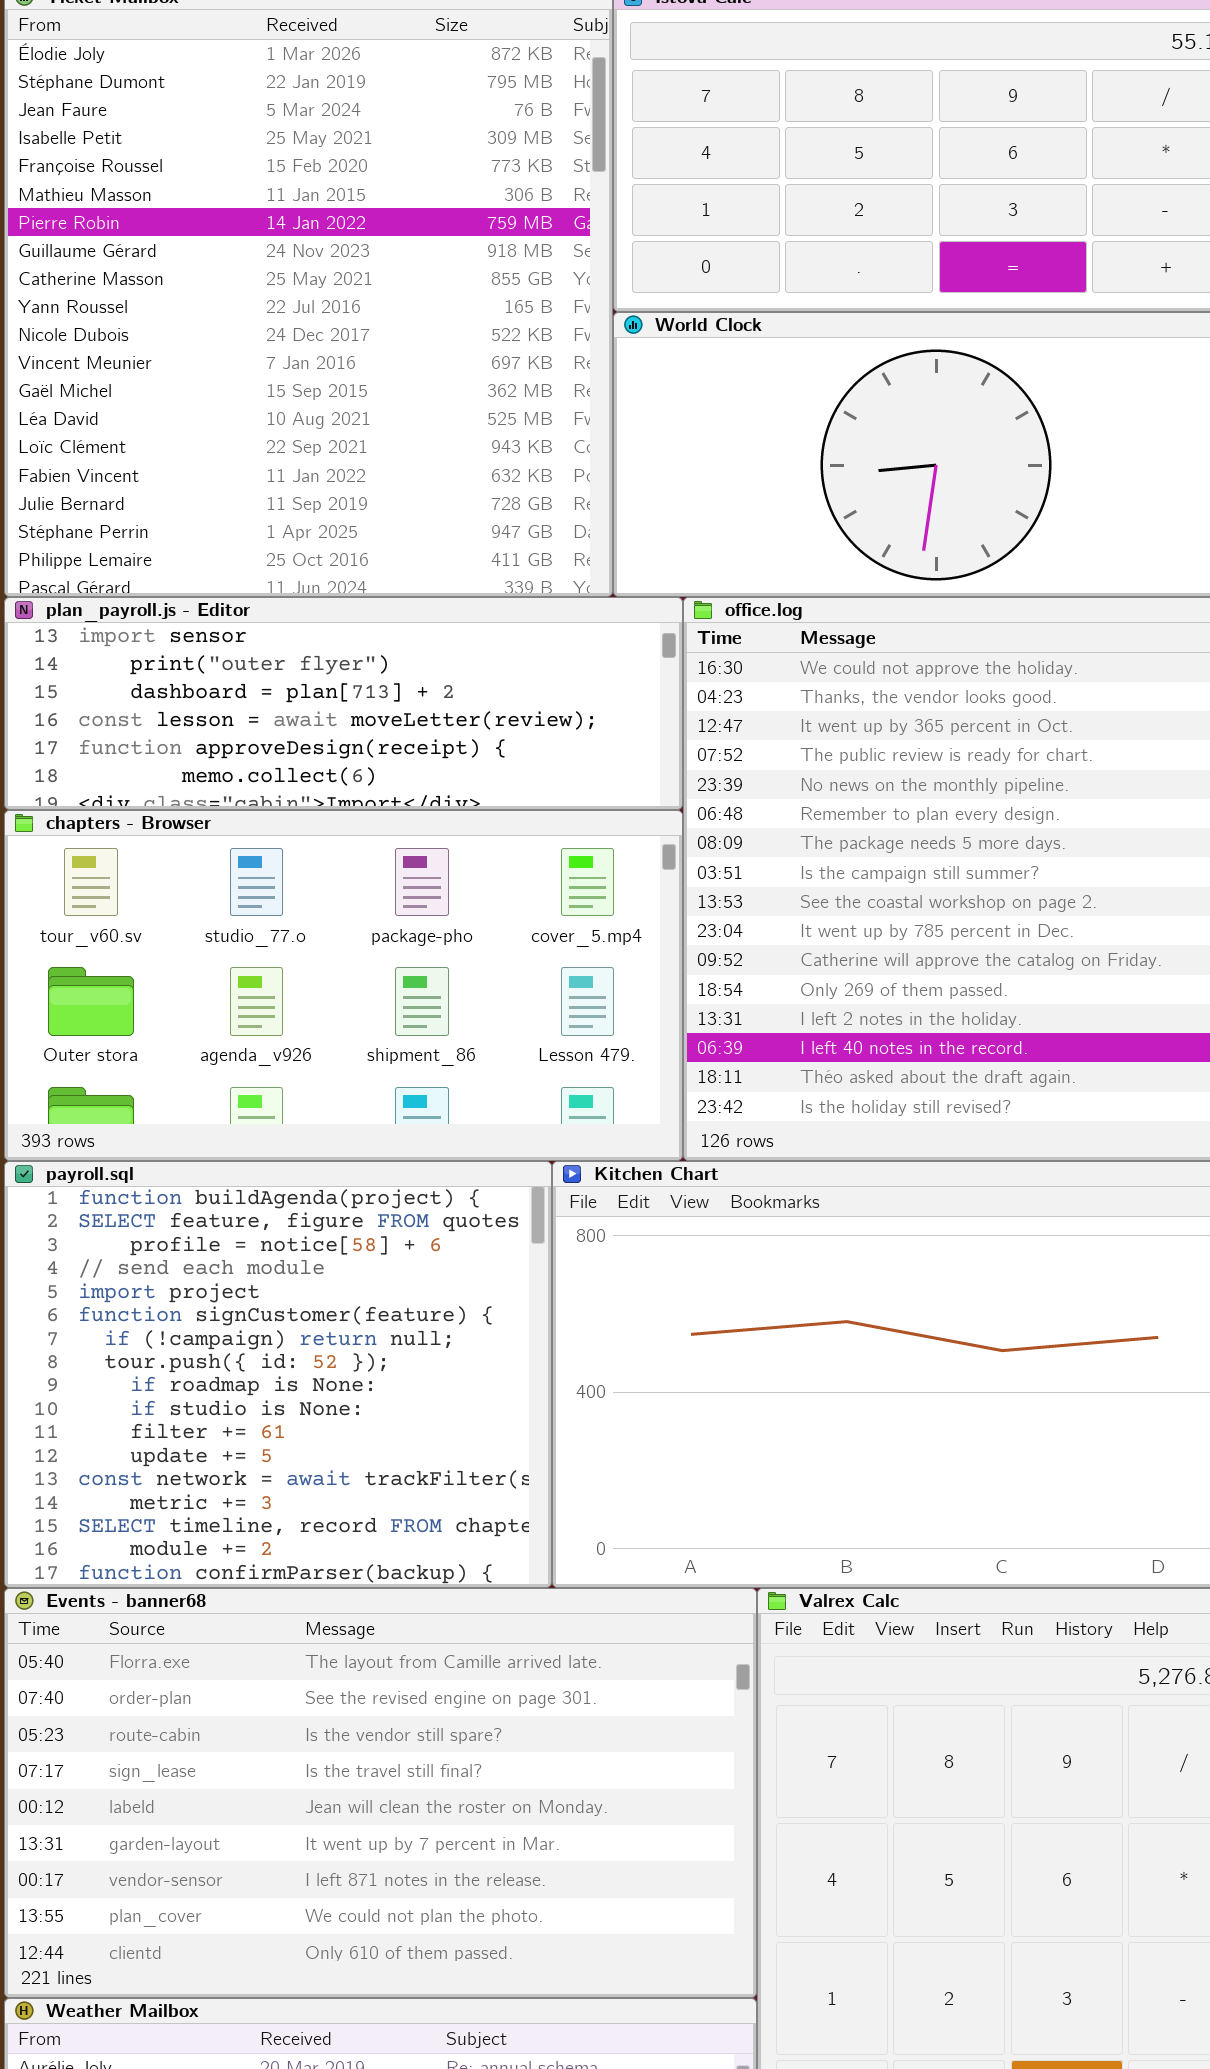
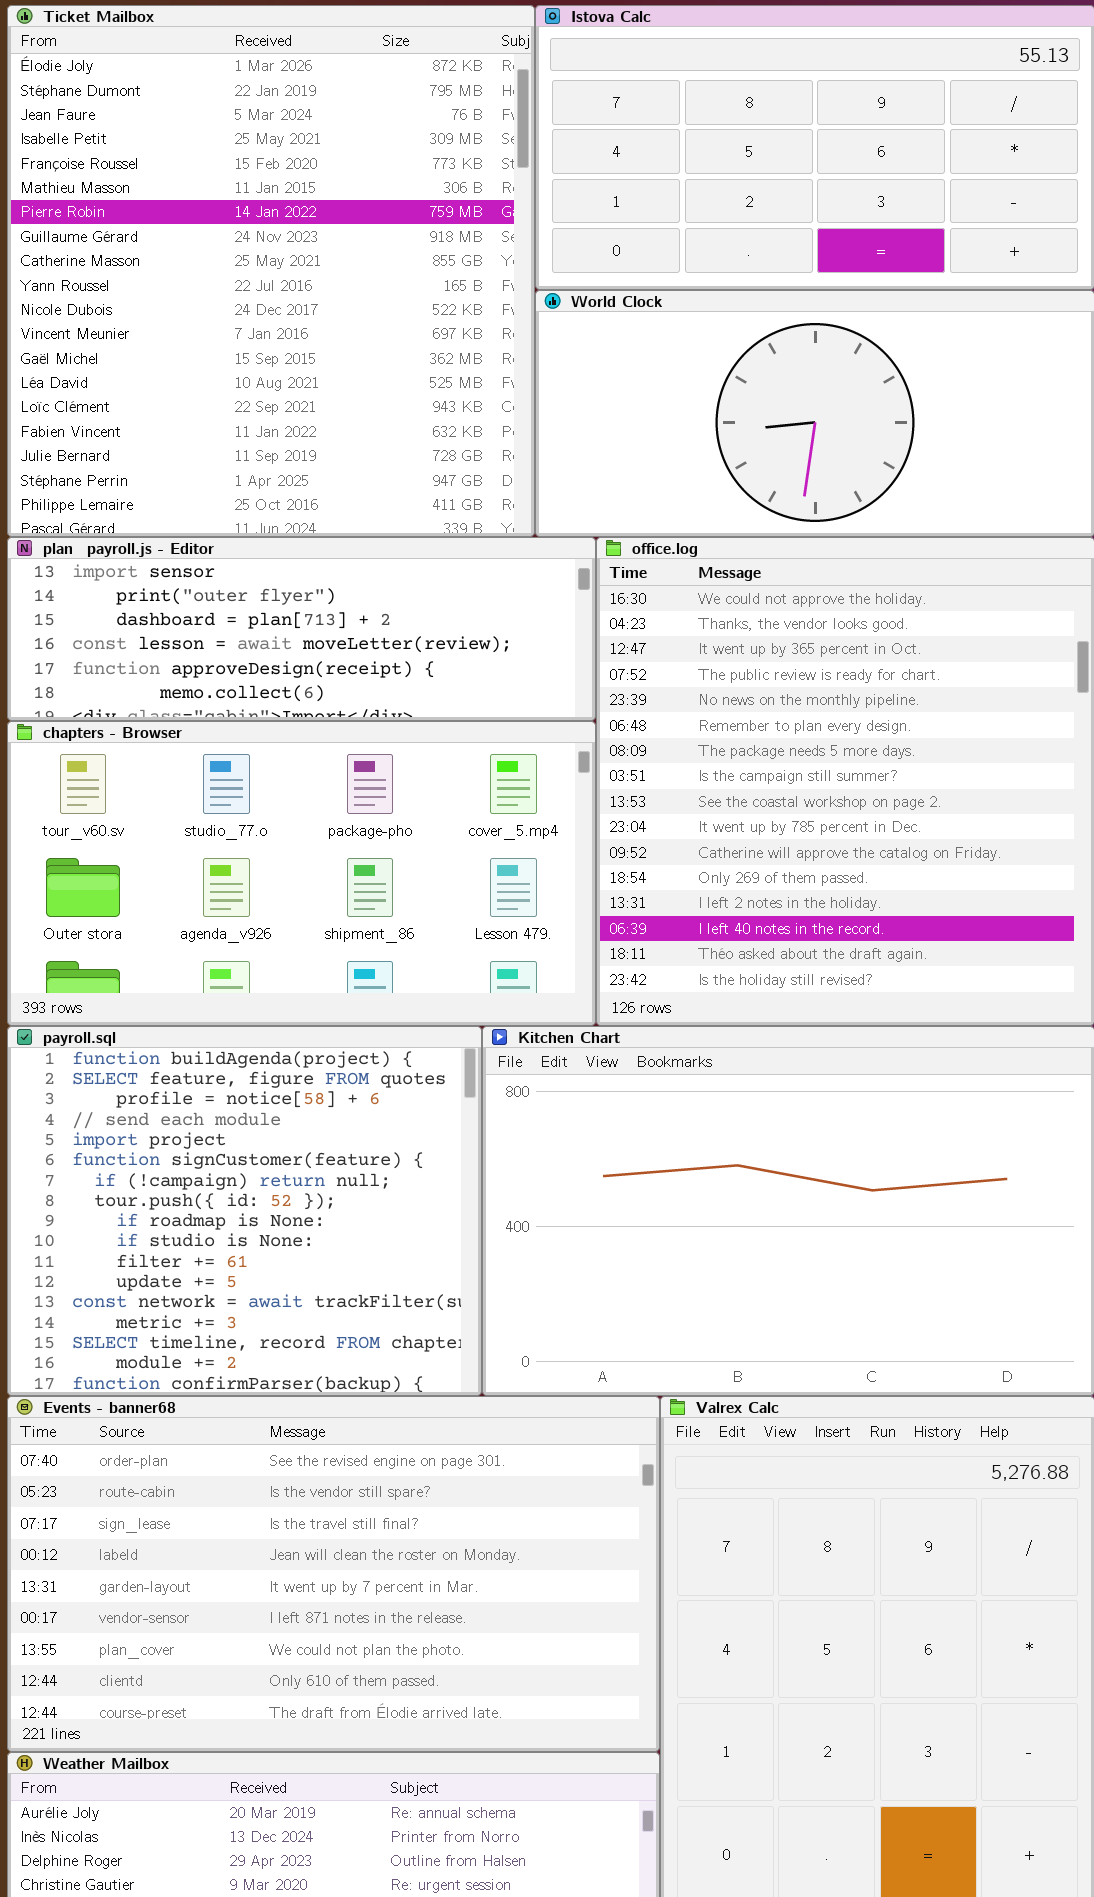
Events - banner68: [4,1588,757,1998] -> [7,1396,660,1752], scrolled down 1 row

